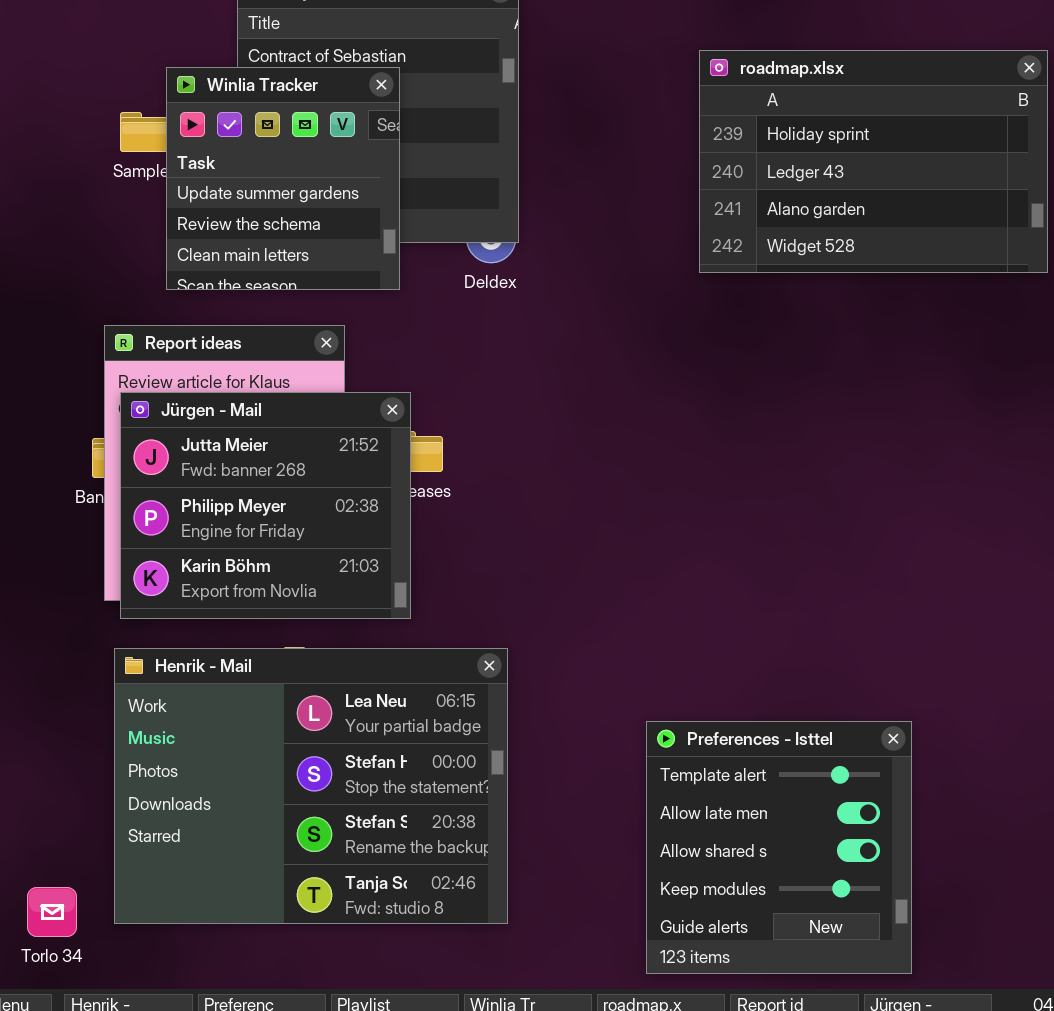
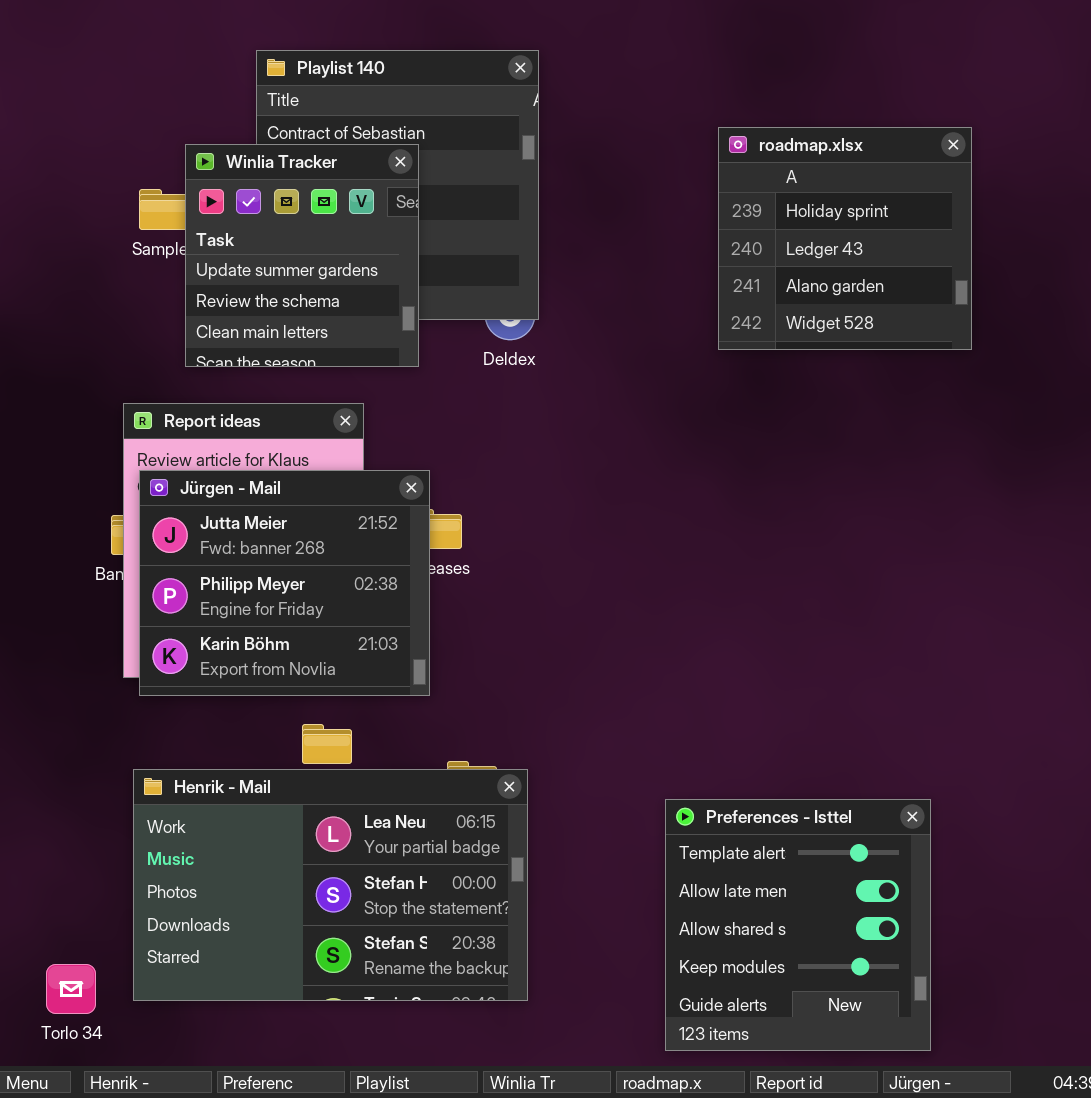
roadmap.xlsx: [699,50,1048,273] -> [718,127,972,350], resized
Henrik - Mail: [114,648,508,924] -> [133,769,528,1001], resized

